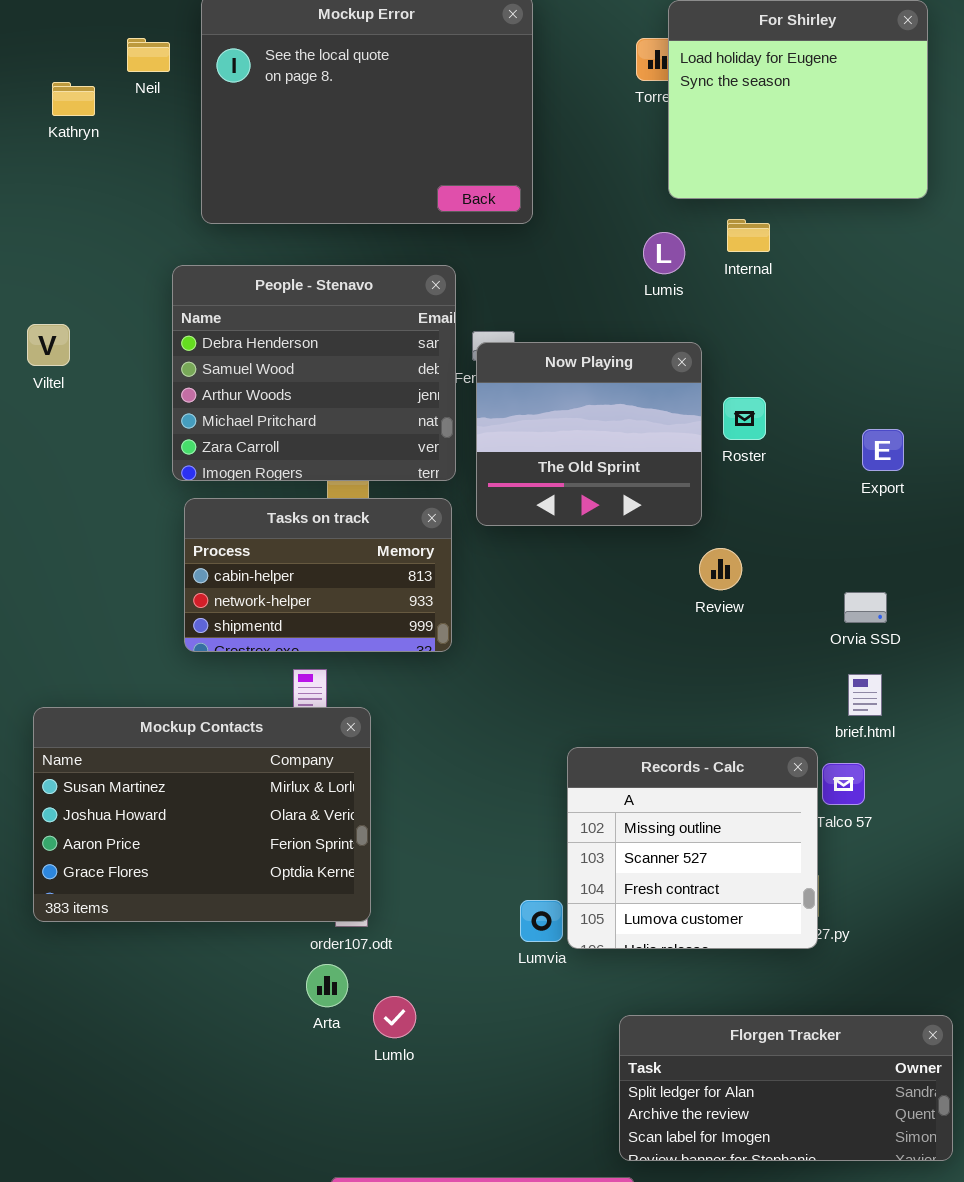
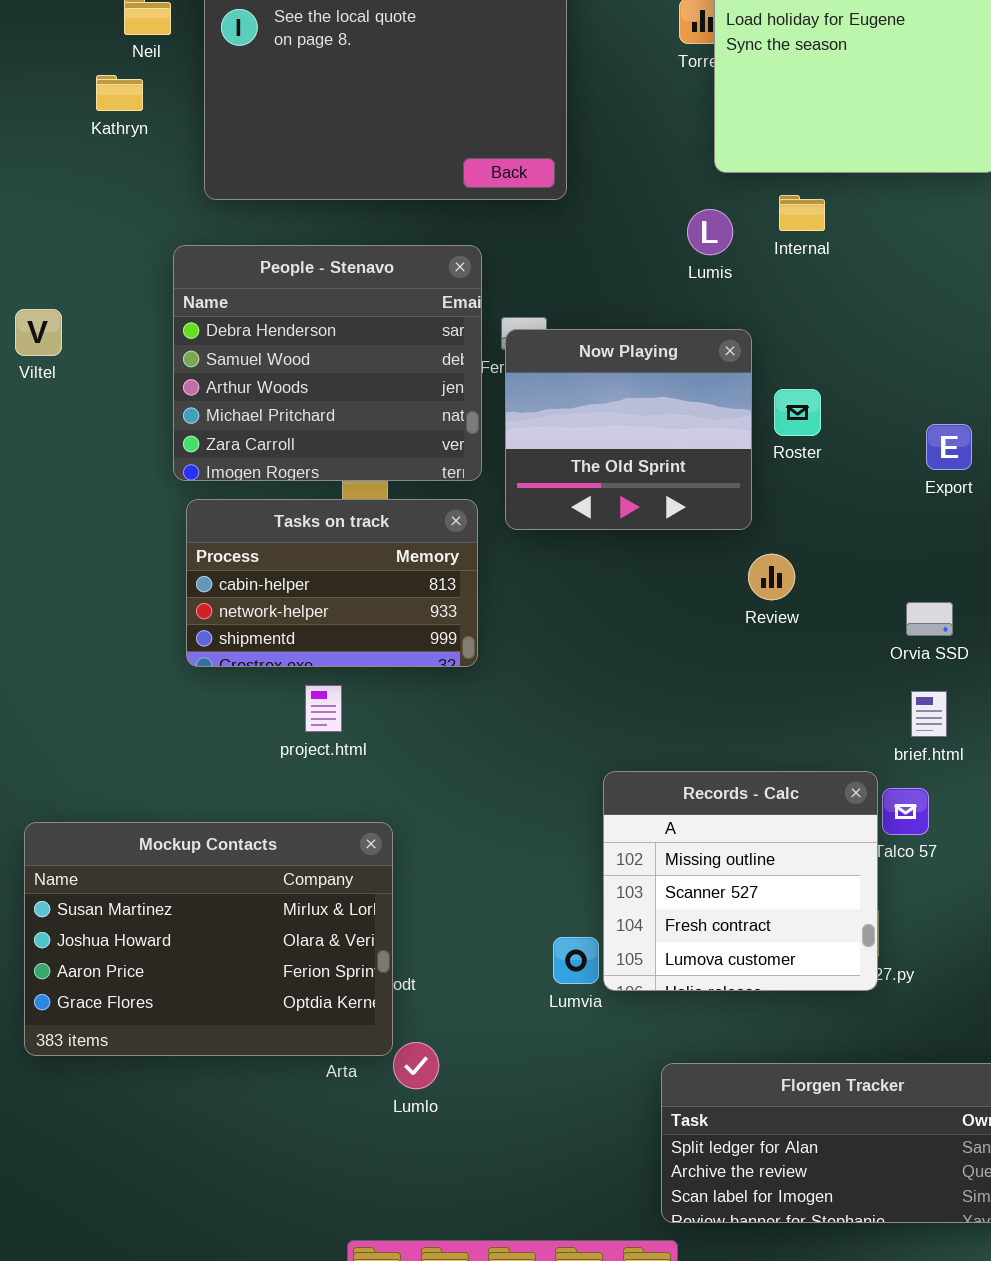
Kathryn: [52,82,95,116] -> [96,75,143,111], moved
Mockup Contacts: [33,707,371,922] -> [24,822,393,1056], moved

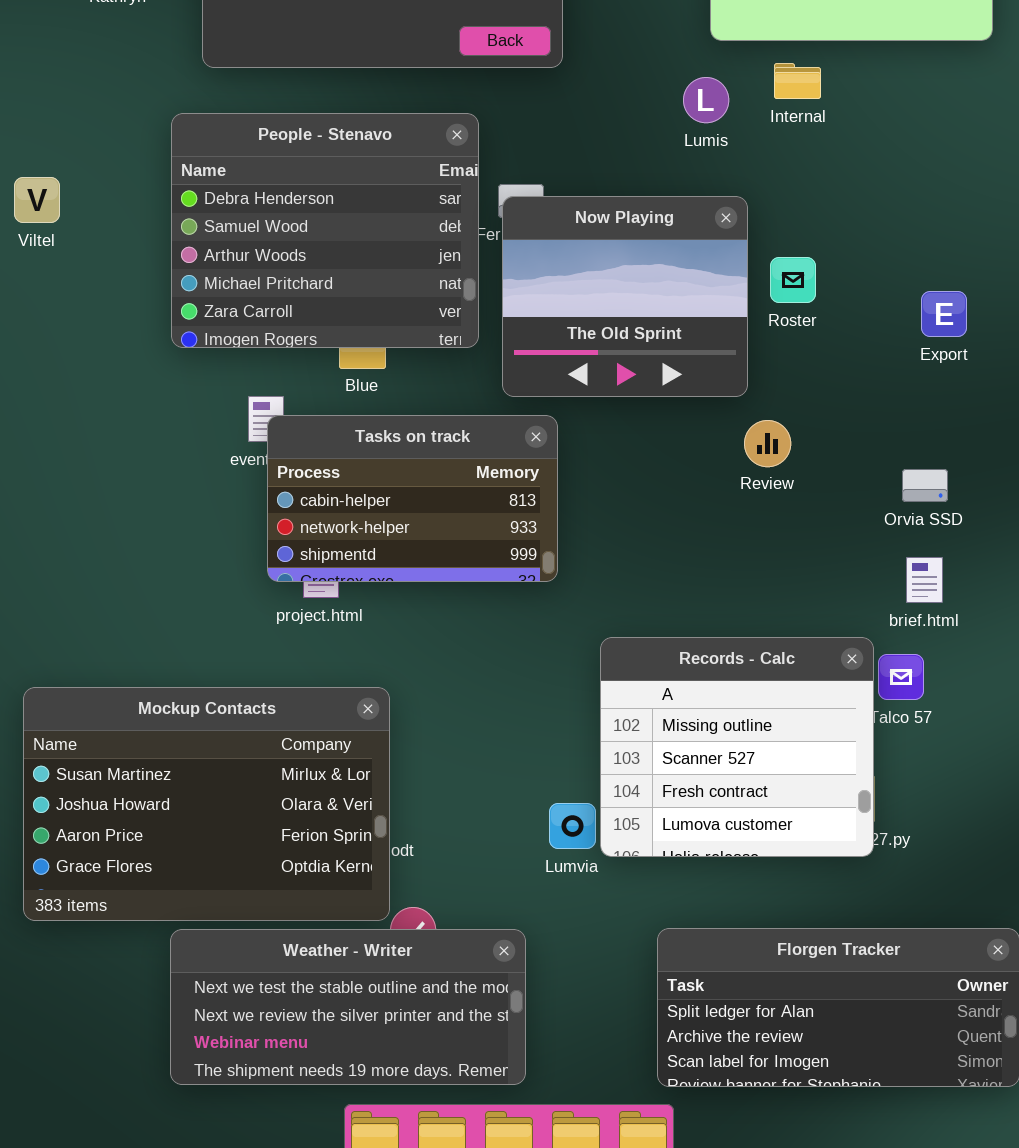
Tasks on track: [186,499,478,667] -> [267,415,558,582], moved
Weather - Writer: none -> [170,929,526,1085], opened

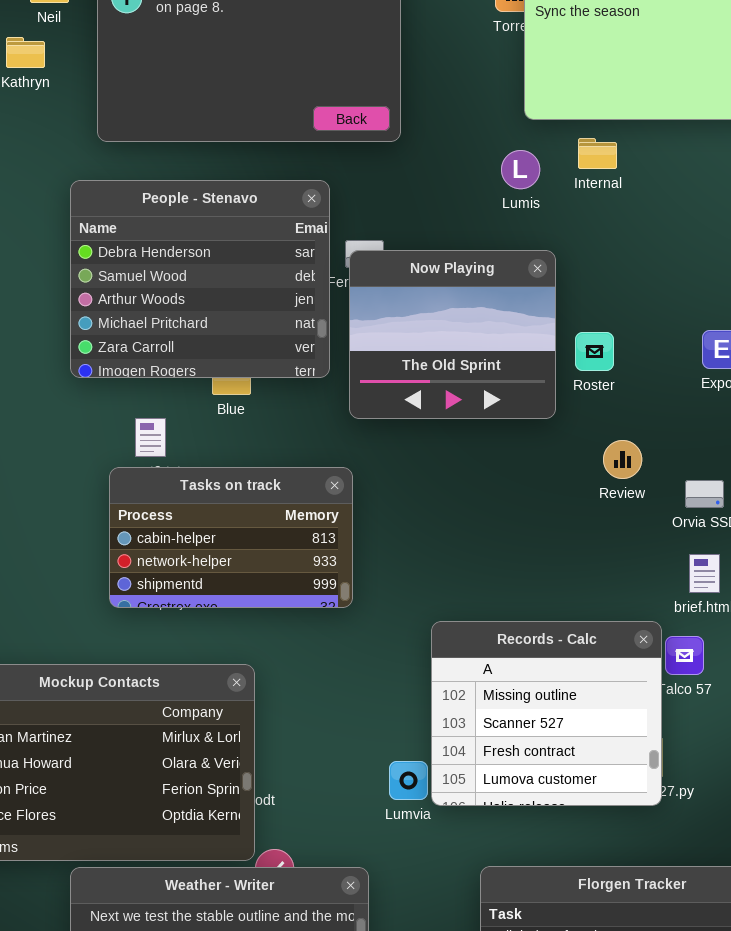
Roster: [770,257,816,303] -> [575,332,614,371], moved
Tasks on track: [267,415,558,582] -> [109,467,353,608], moved
Review: [744,420,791,467] -> [603,440,642,479], moved

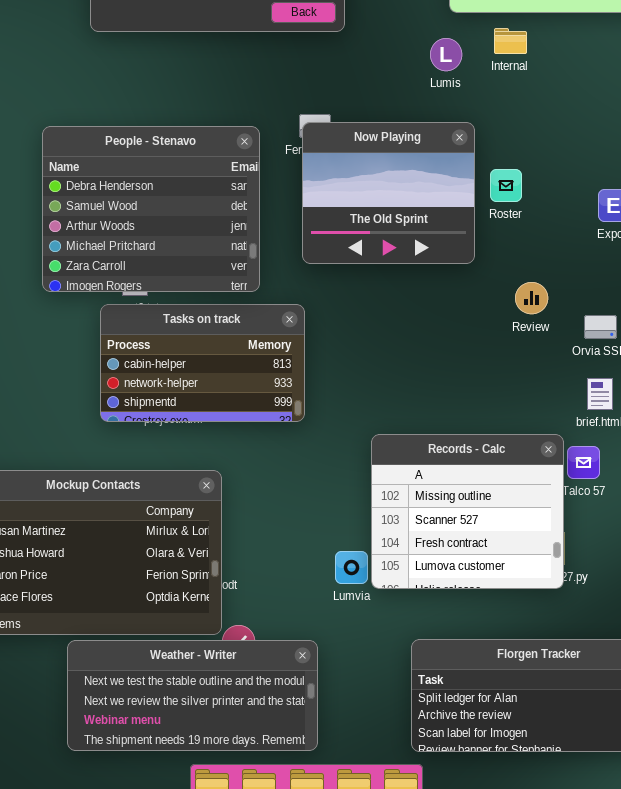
People - Stenavo: [70,180,330,378] -> [42,126,260,292], moved
Roster: [575,332,614,371] -> [490,169,522,202], moved

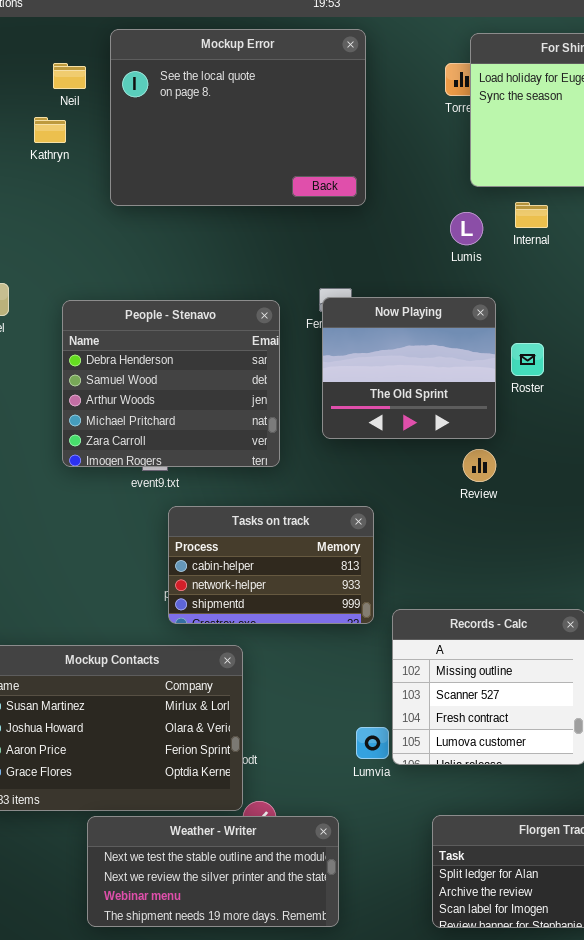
Review: [515,282,548,314] -> [463,449,496,482], moved
Tasks on track: [100,304,305,422] -> [168,506,374,624], moved

